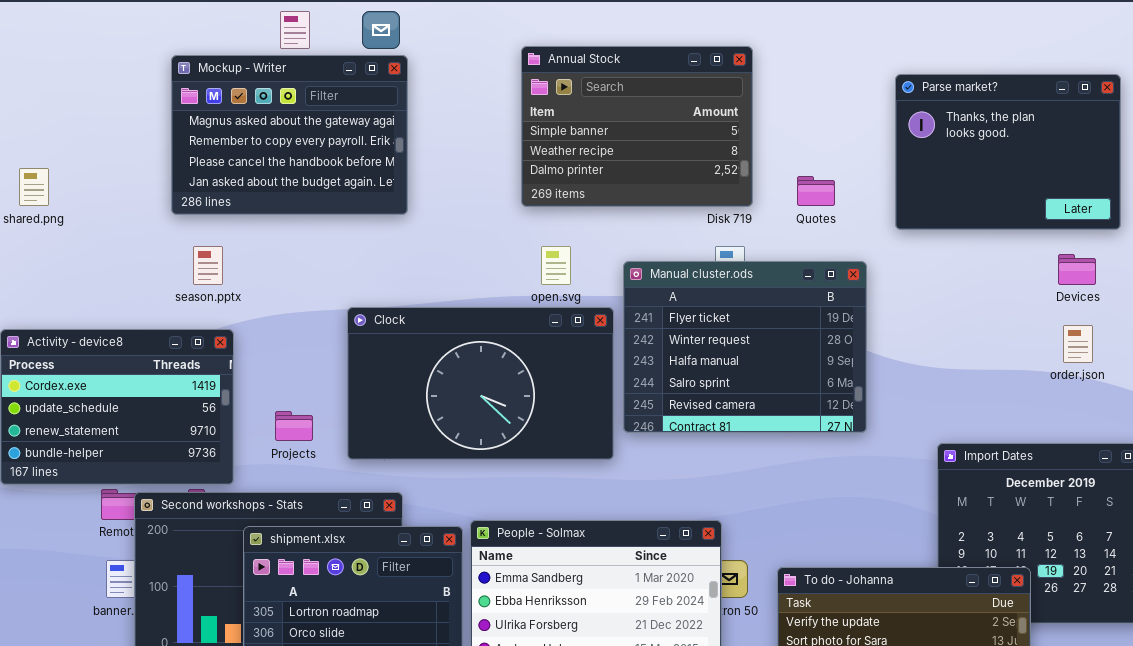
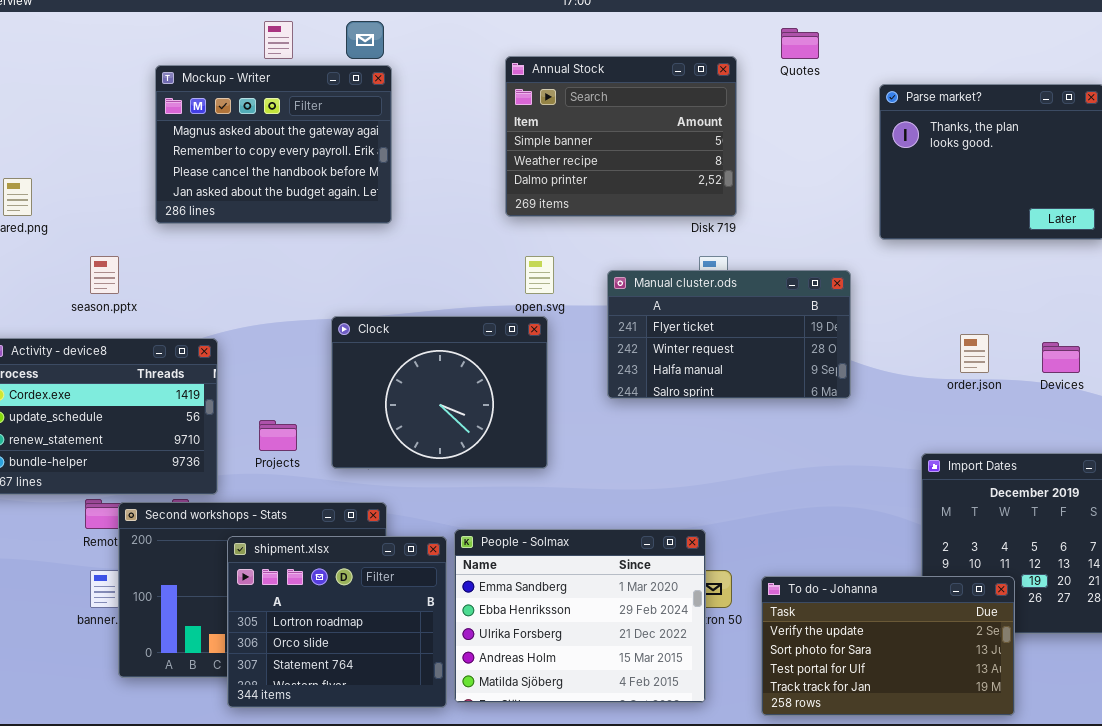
Quotes: [797,176,835,206] -> [781,28,819,59], moved
season.pptx: [193,246,223,285] -> [90,256,119,294], moved
Devices: [1058,254,1096,285] -> [1042,342,1080,373], moved
Manual cluster.ods: [623,261,867,433] -> [607,270,851,399], resized
Clock: [347,307,614,460] -> [331,316,548,469], resized
order.json: [1063,325,1093,363] -> [960,334,989,373], moved

